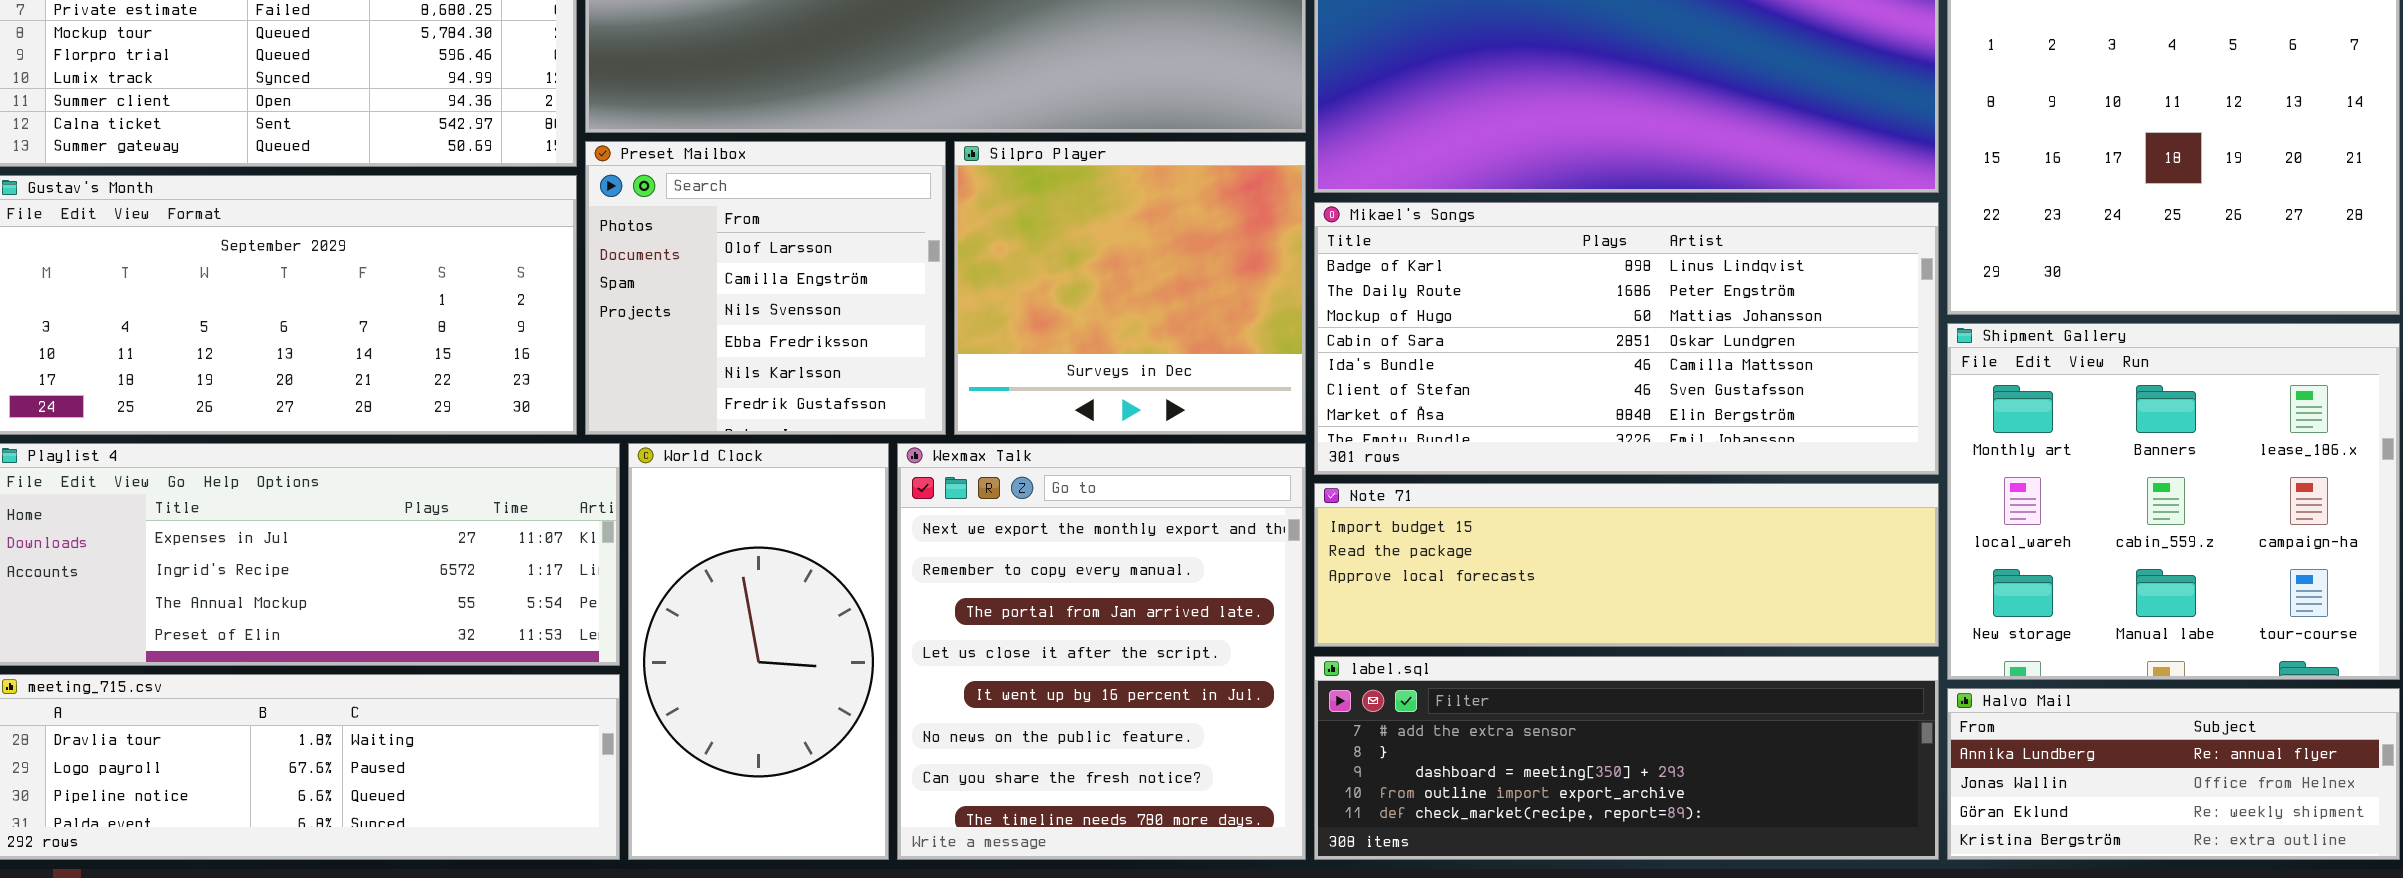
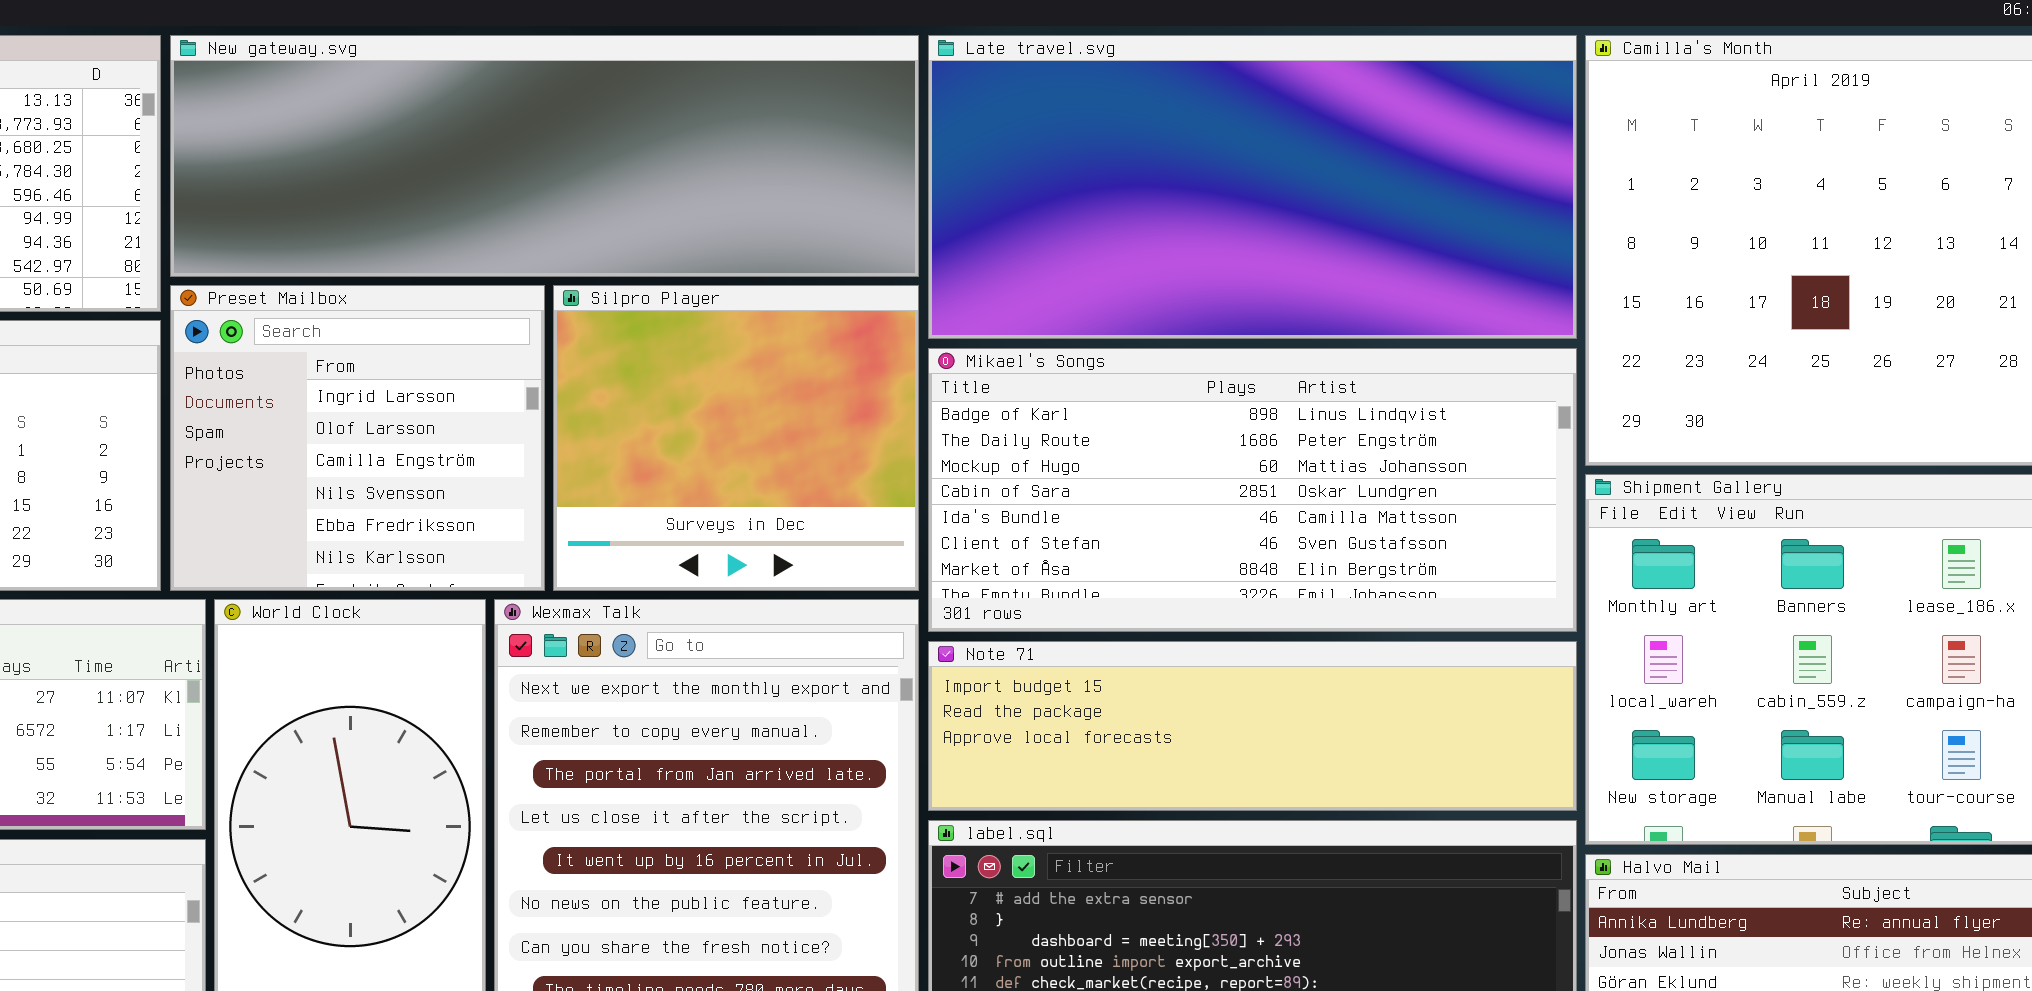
Preset Mailbox: [585,141,946,435] -> [170,285,545,591], scrolled up 1 row

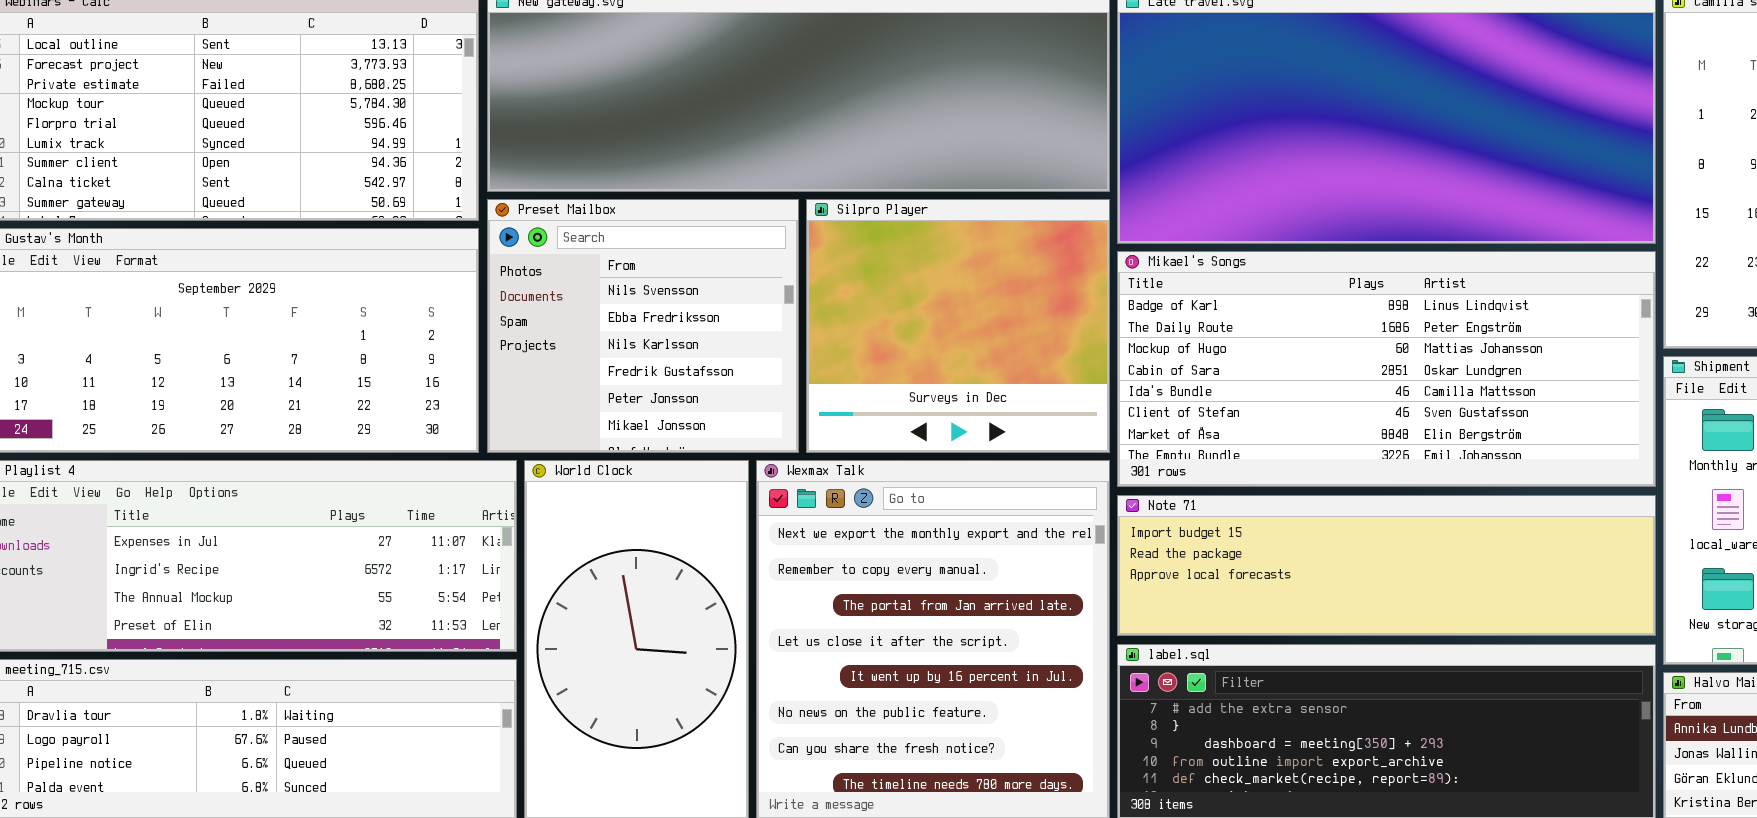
Preset Mailbox: [170,285,545,591] -> [487,199,799,453], scrolled down 3 rows

